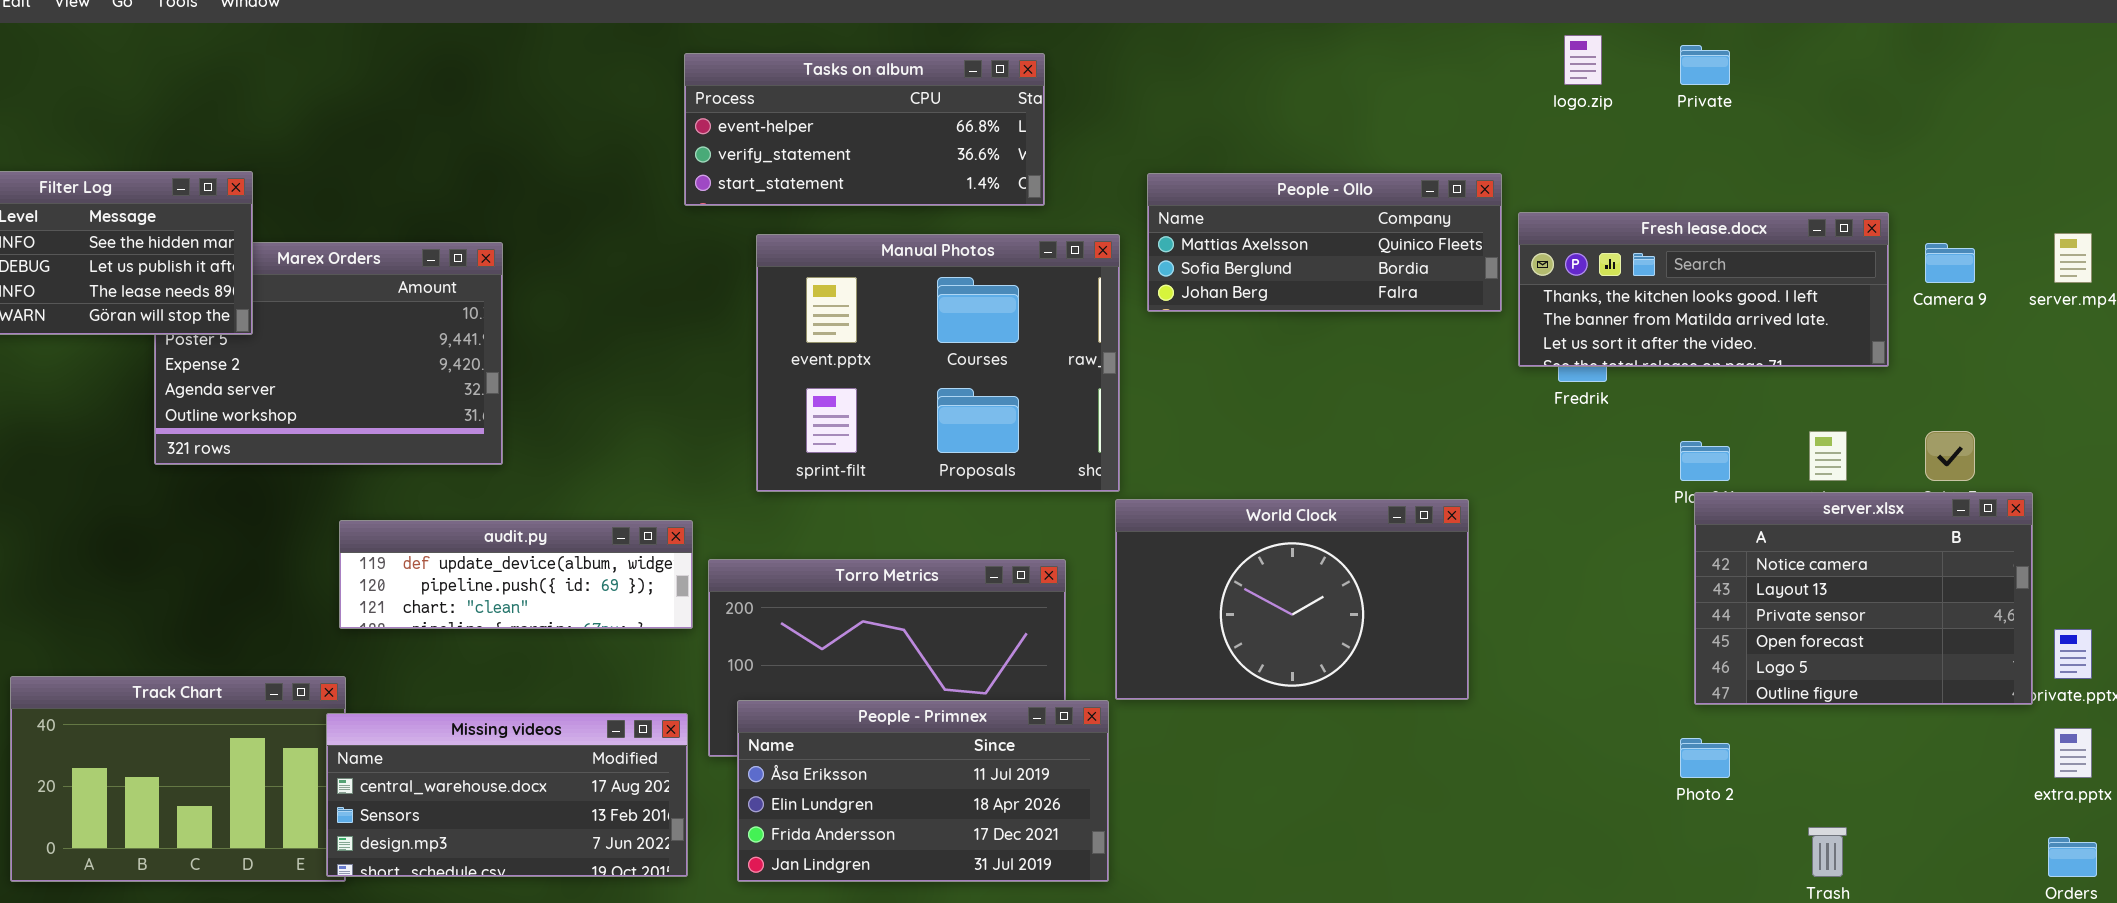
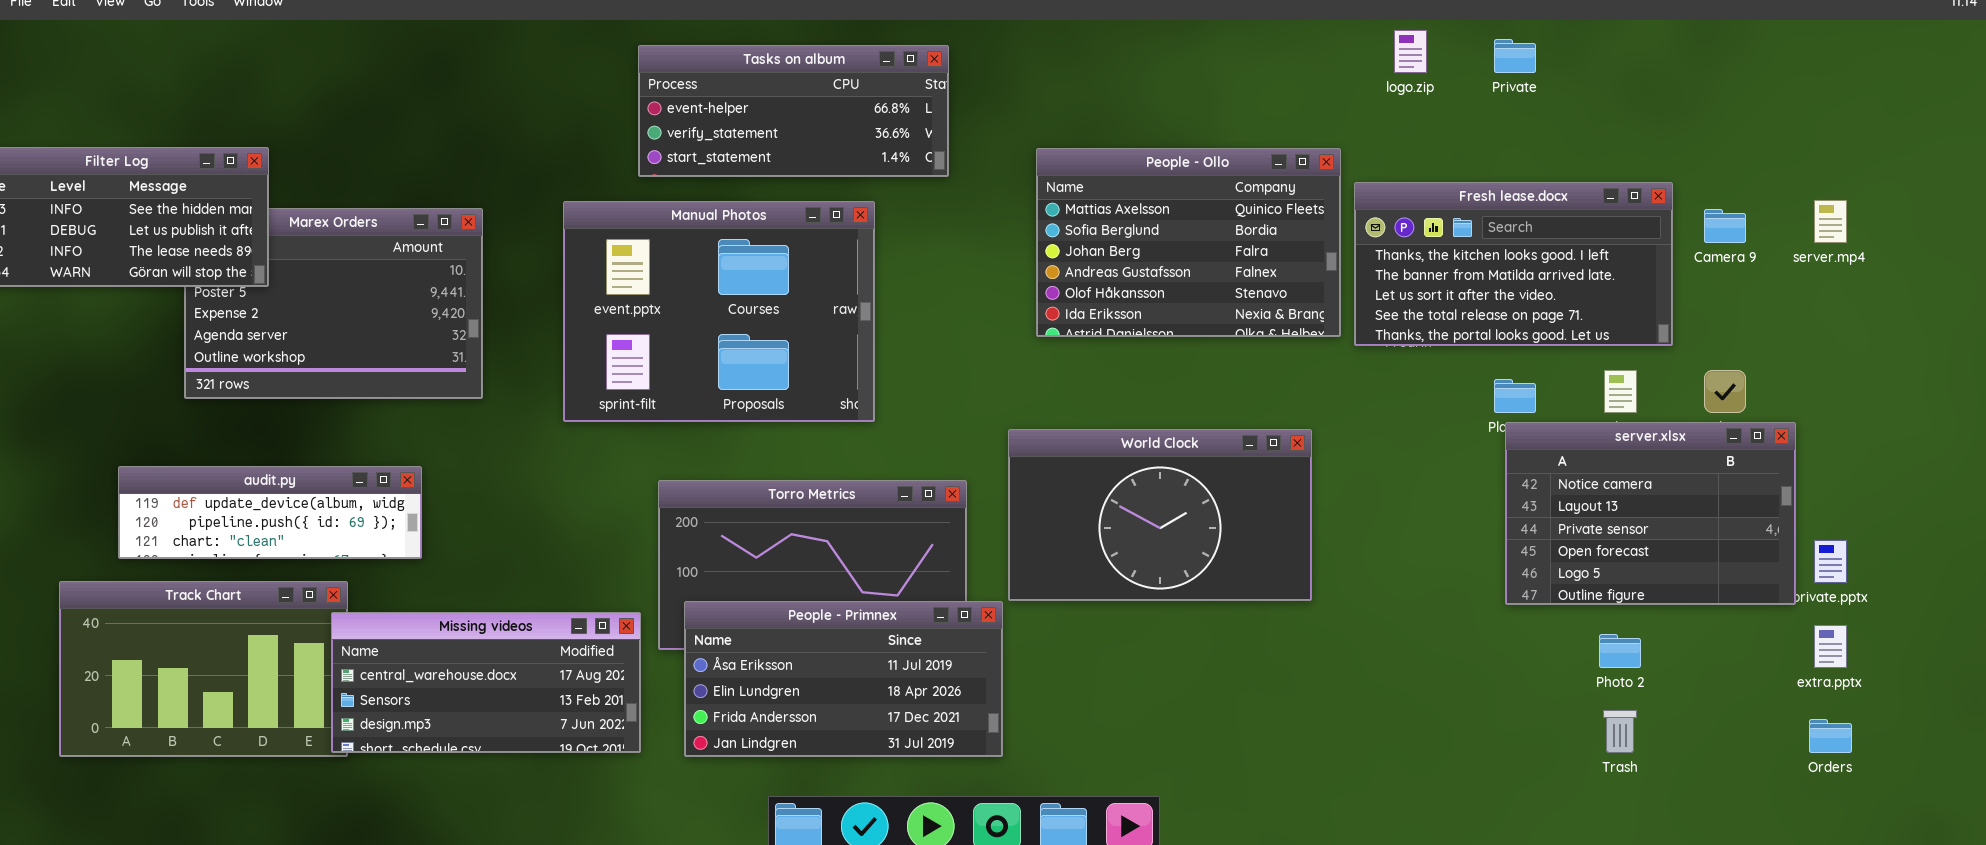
People - Ollo: [1147,173,1502,312] -> [1036,148,1341,337], resized
Fresh lease.docx: [1518,212,1889,367] -> [1354,182,1673,346], resized
Manual Photos: [756,234,1120,492] -> [563,201,875,422], moved
audit.py: [339,520,693,629] -> [118,466,422,559], moved
Photo 2: [1680,738,1730,778] -> [1599,634,1641,668], moved

